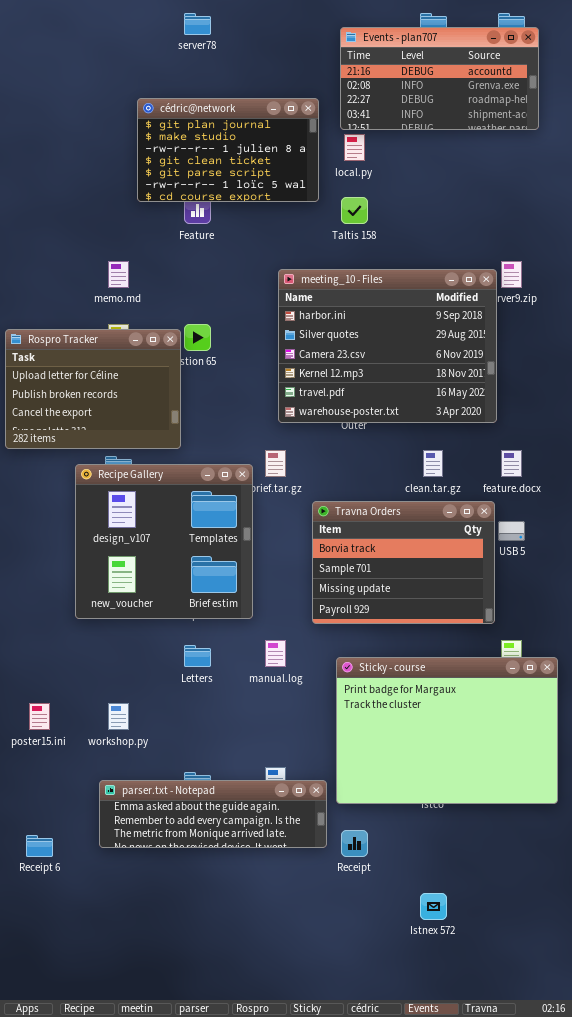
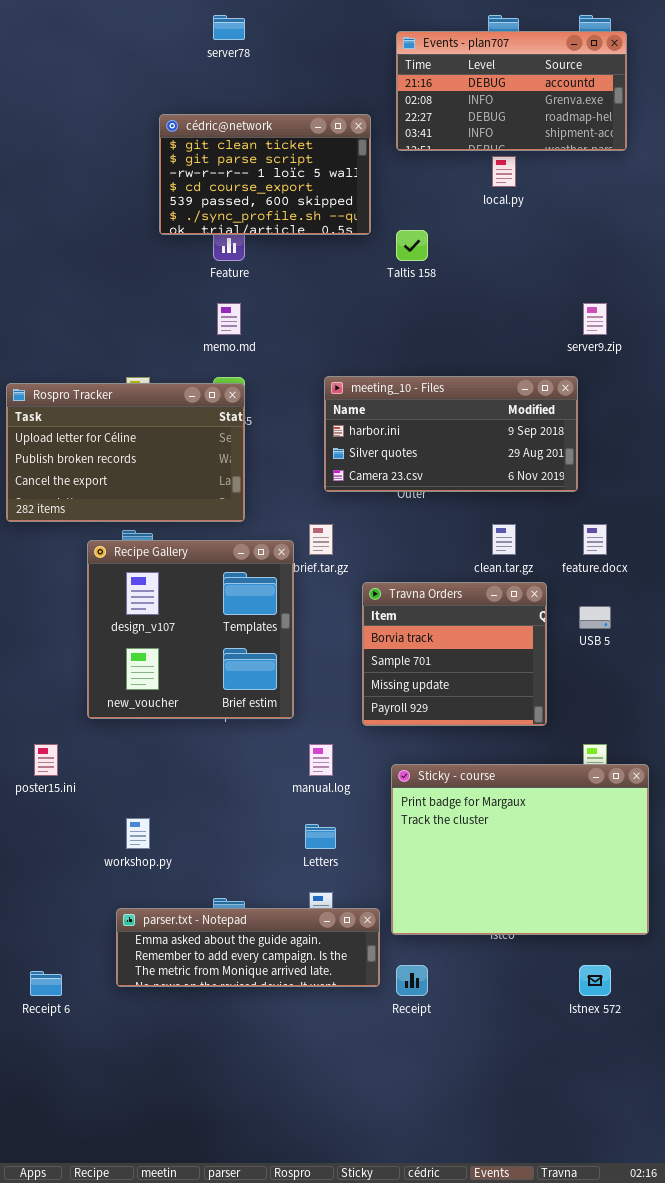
cédric@network: [137,98,319,202] -> [159,114,371,235], scrolled down 3 rows
local.py: [344,134,365,161] -> [492,156,516,187], moved
memo.md: [108,261,129,288] -> [217,303,241,335], moved
meeting_10 - Files: [278,269,497,423] -> [324,376,578,492], resized
Rospro Tracker: [5,329,181,449] -> [6,383,245,522], resized
Travna Orders: [312,501,495,624] -> [362,582,547,726], resized
Letters: [184,645,211,667] -> [305,824,336,849], moved
poster15.ini: [29,703,50,730] -> [34,744,58,776], moved
Istnex 572: [420,893,447,920] -> [579,965,611,996], moved

